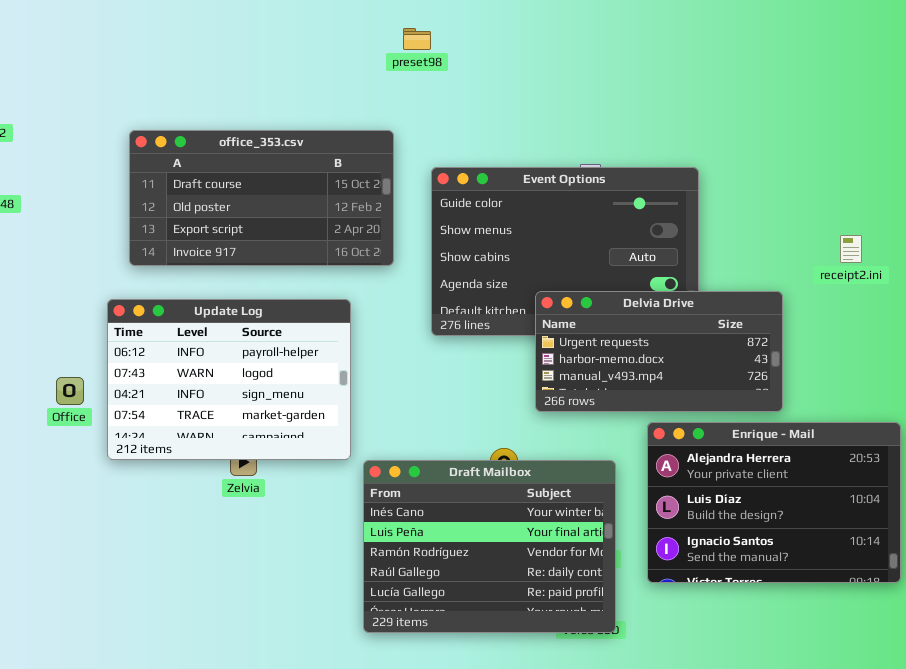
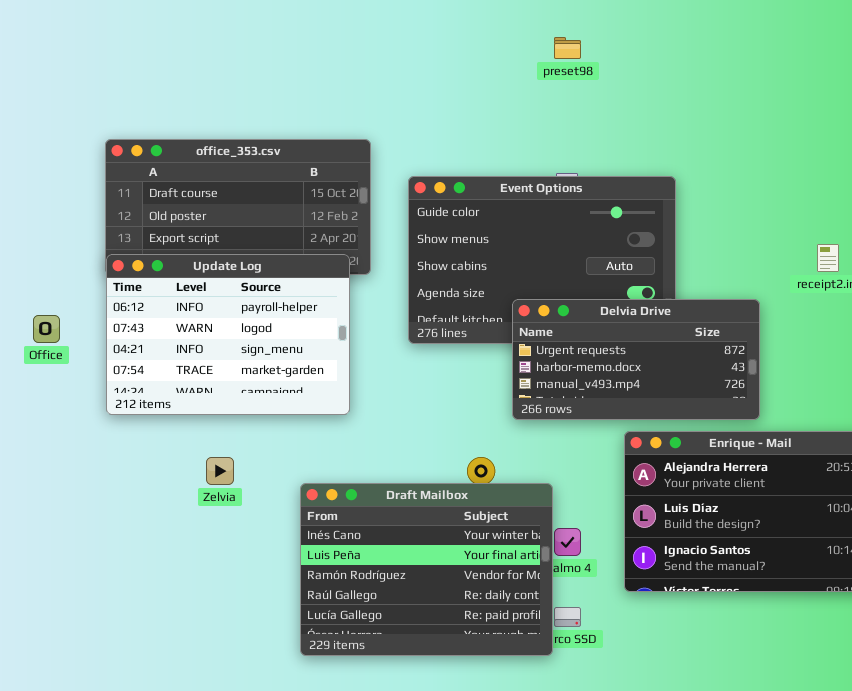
preset98: [403,28,431,50] -> [554,37,581,59], moved
Update Log: [107,299,351,460] -> [106,254,350,415], moved
Office: [56,377,84,405] -> [33,315,60,343], moved
Draft Mailbox: [363,460,616,633] -> [300,483,553,656], moved

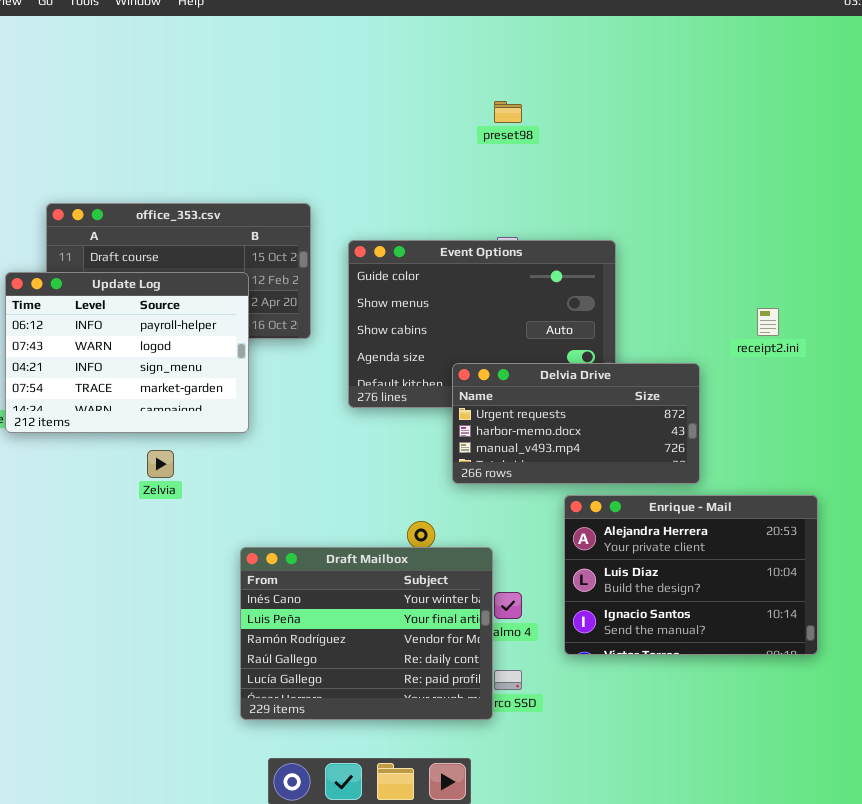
Update Log: [106,254,350,415] -> [5,272,249,433], moved
Zelvia: [206,457,234,485] -> [147,450,174,478], moved

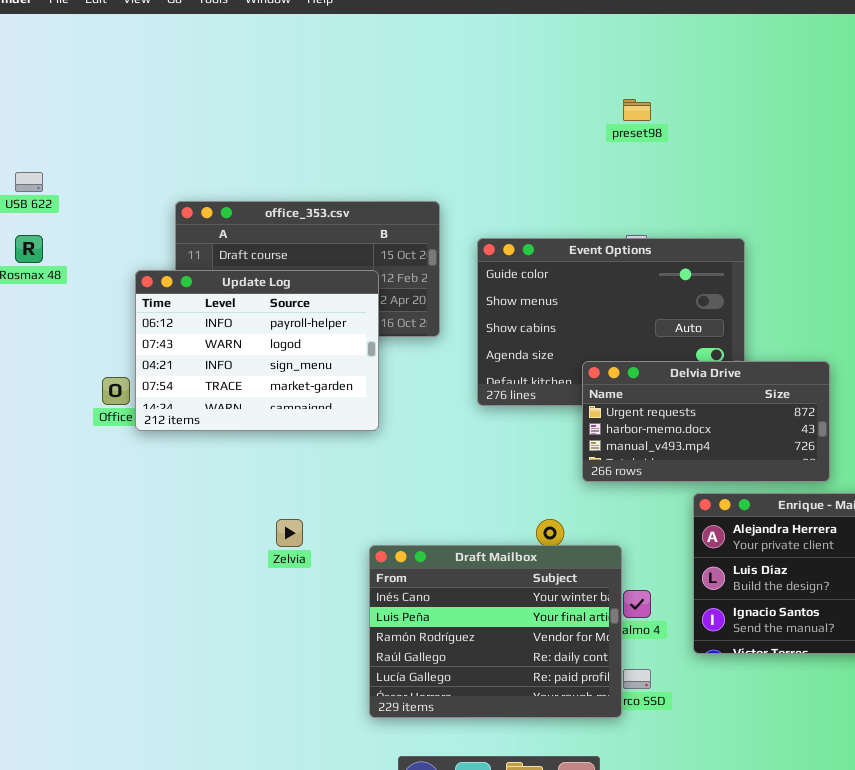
Zelvia: [147,450,174,478] -> [276,519,303,547], moved

